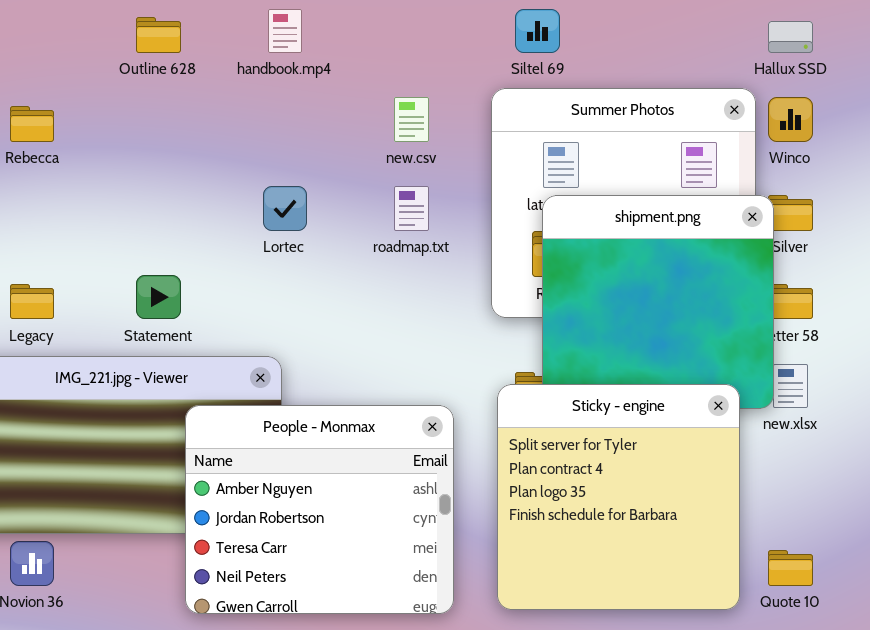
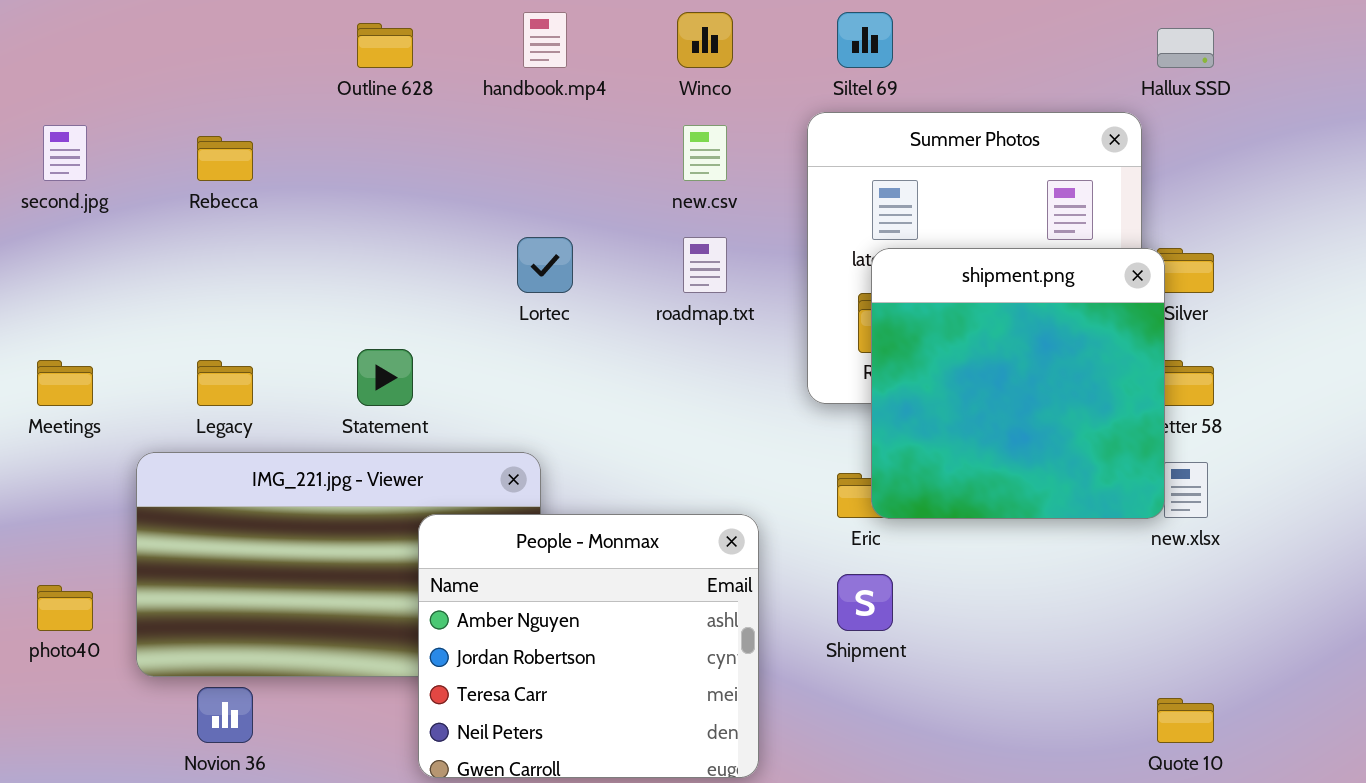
Winco: [768,97,813,142] -> [677,12,733,68], moved
Sticky - engine: [497,384,740,610] -> none, closed

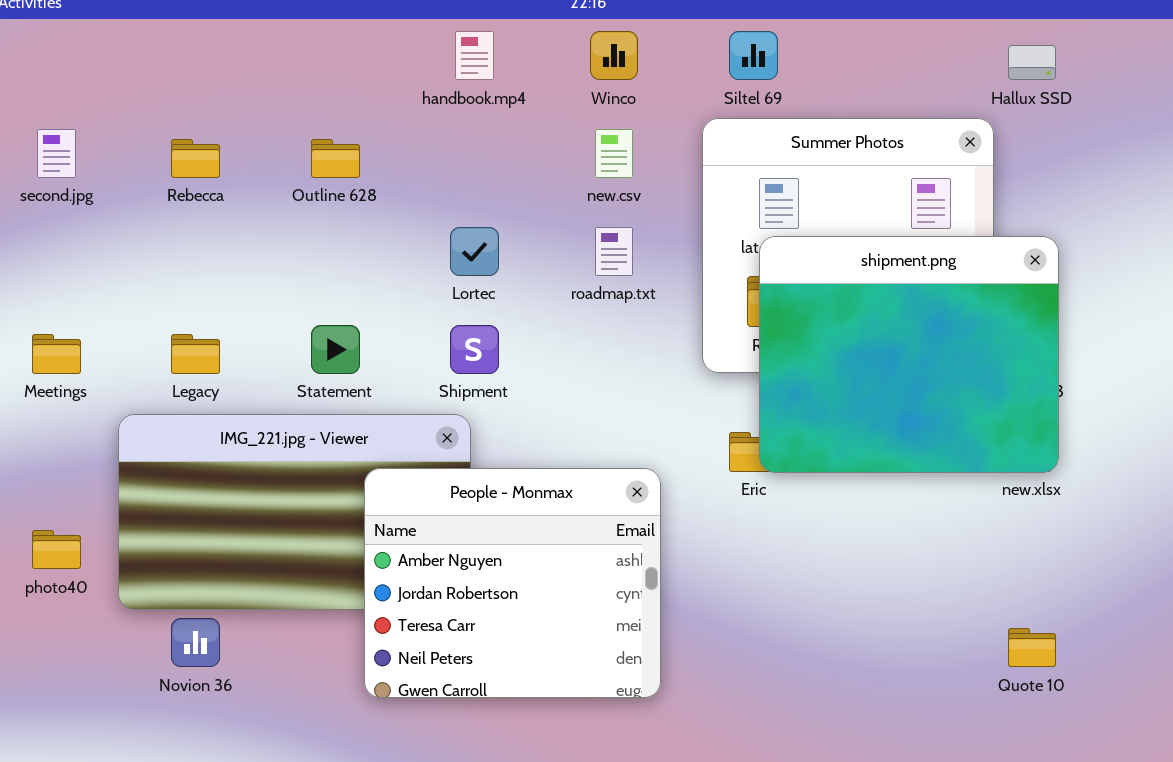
Outline 628: [357,23,413,68] -> [311,139,360,178], moved
shipment.png: [871,248,1165,519] -> [759,236,1059,473], resized
Shipment: [837,574,893,631] -> [450,325,499,374], moved

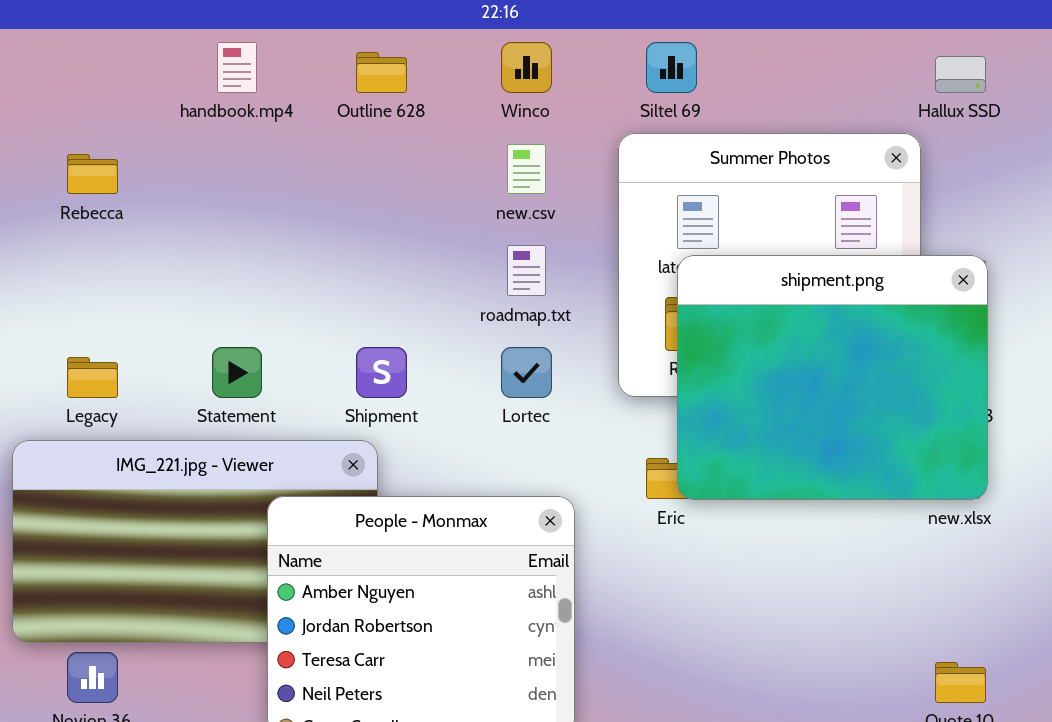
handbook.mp4: [455,31,494,80] -> [217,42,257,93], moved
Outline 628: [311,139,360,178] -> [356,52,407,93], moved
Lortec: [450,227,499,276] -> [501,347,552,398], moved

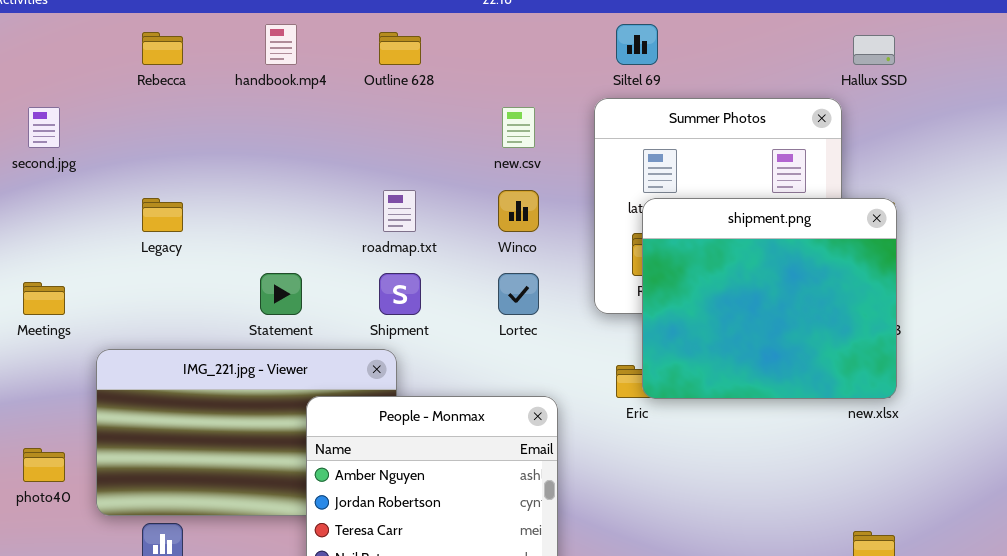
Winco: [501,42,552,93] -> [498,190,539,232], moved
Rebecca: [67,154,118,194] -> [142,32,183,65], moved
roadmap.txt: [507,245,546,296] -> [383,190,416,232], moved
Legacy: [67,357,118,398] -> [142,198,183,232], moved

